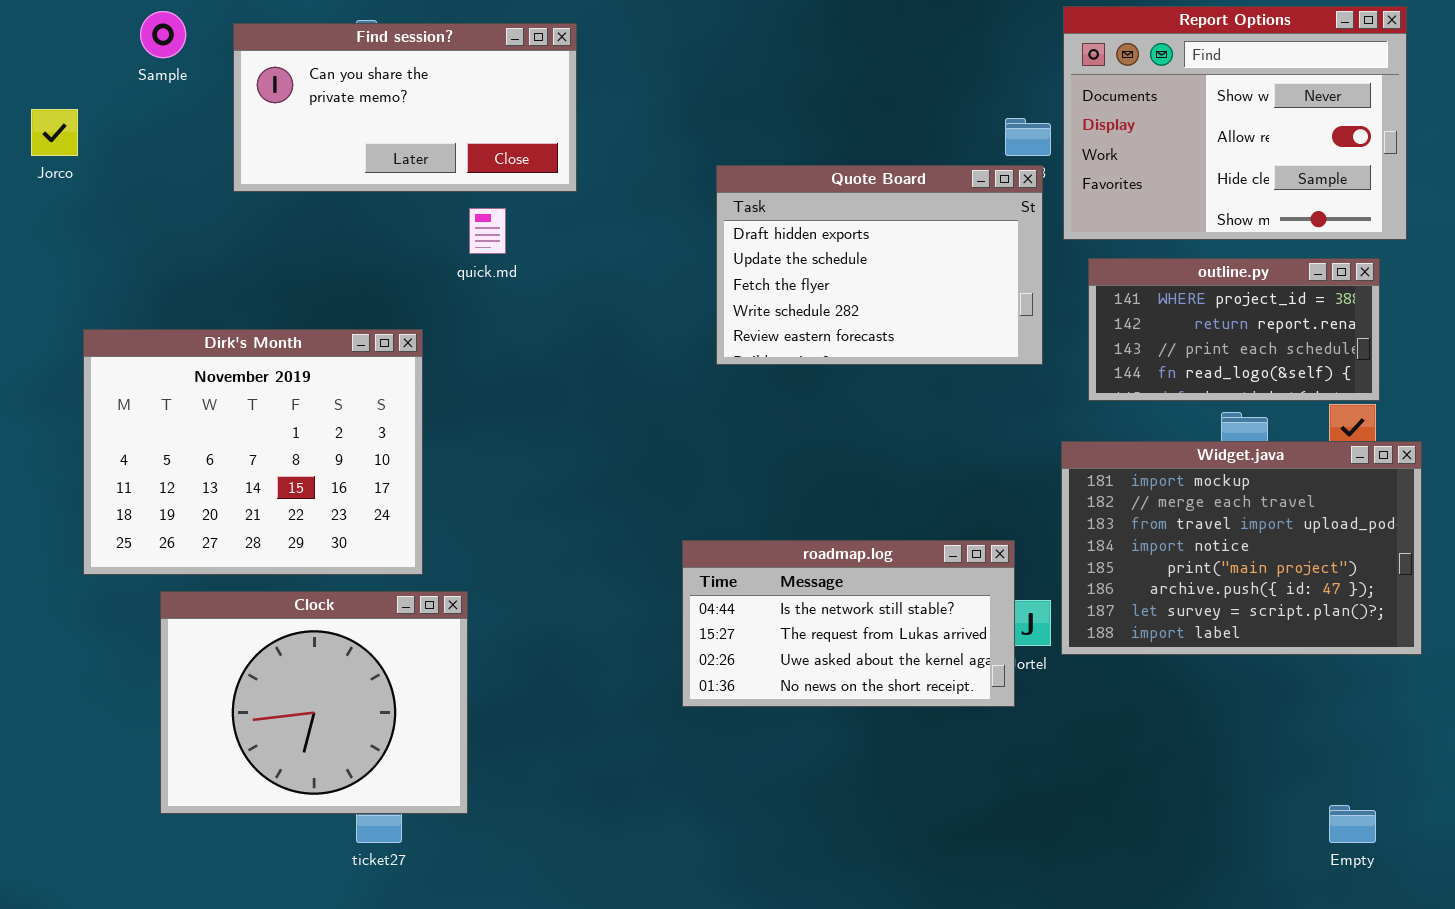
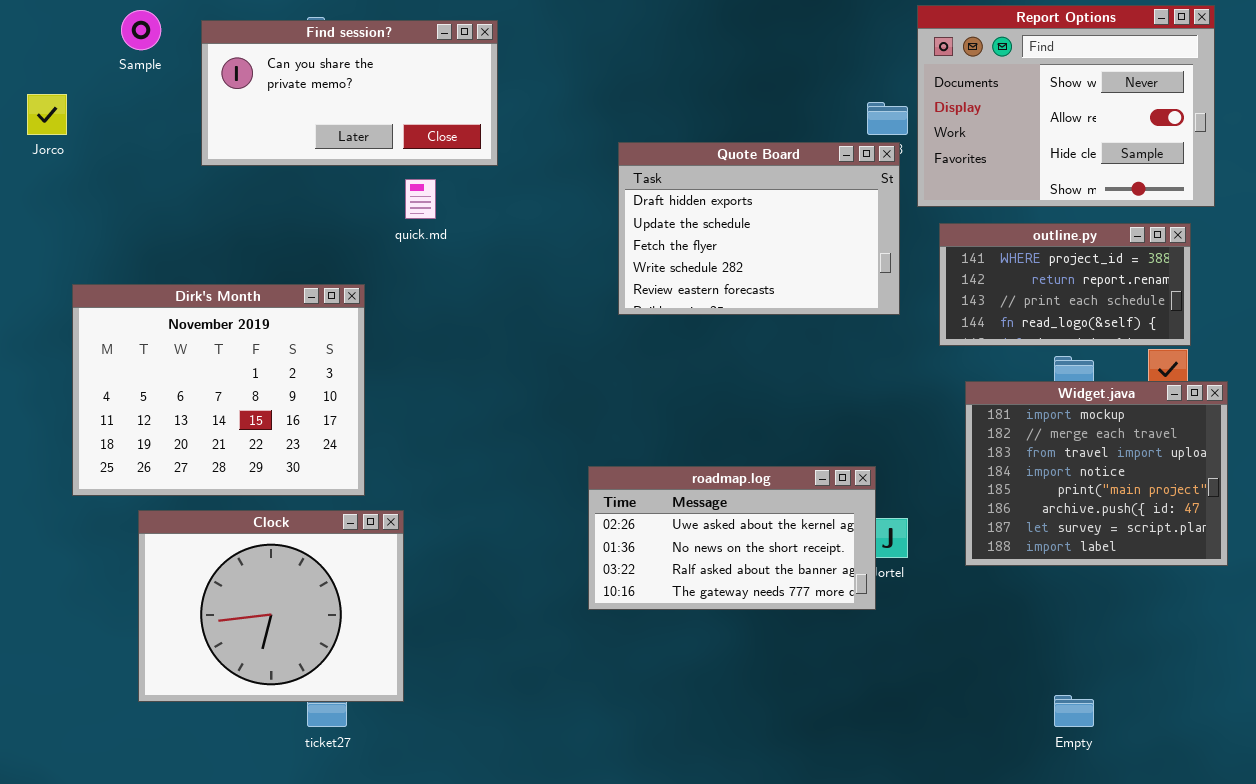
Widget.java: [1061,441,1422,655] -> [965,381,1228,566], resized
roadmap.log: [682,540,1015,707] -> [588,466,876,610], scrolled down 2 rows
Empty: [1329,805,1376,843] -> [1054,695,1094,727], moved

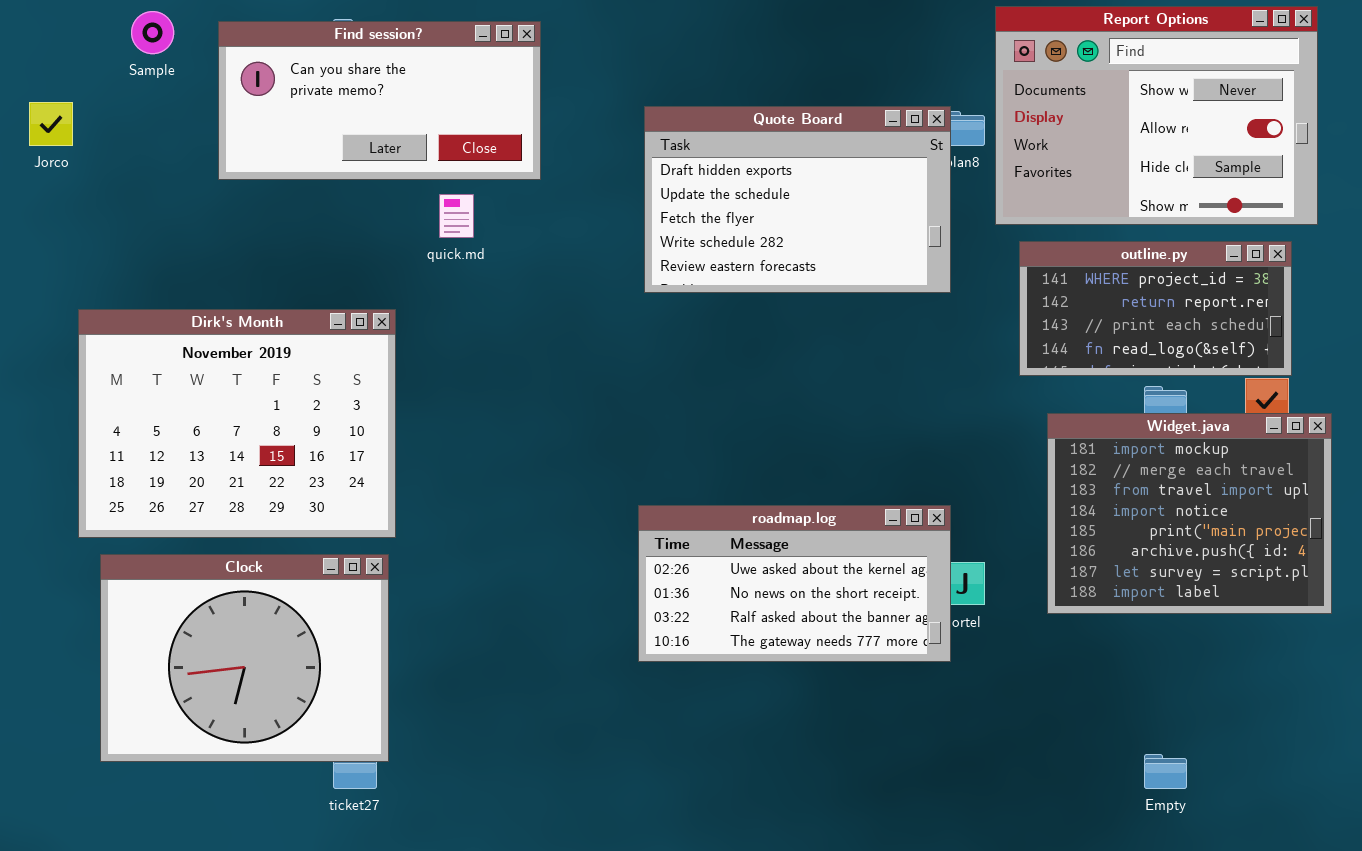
Quote Board: [618,142,900,315] -> [644,106,951,293], moved
Clock: [138,510,404,702] -> [100,554,389,762], moved

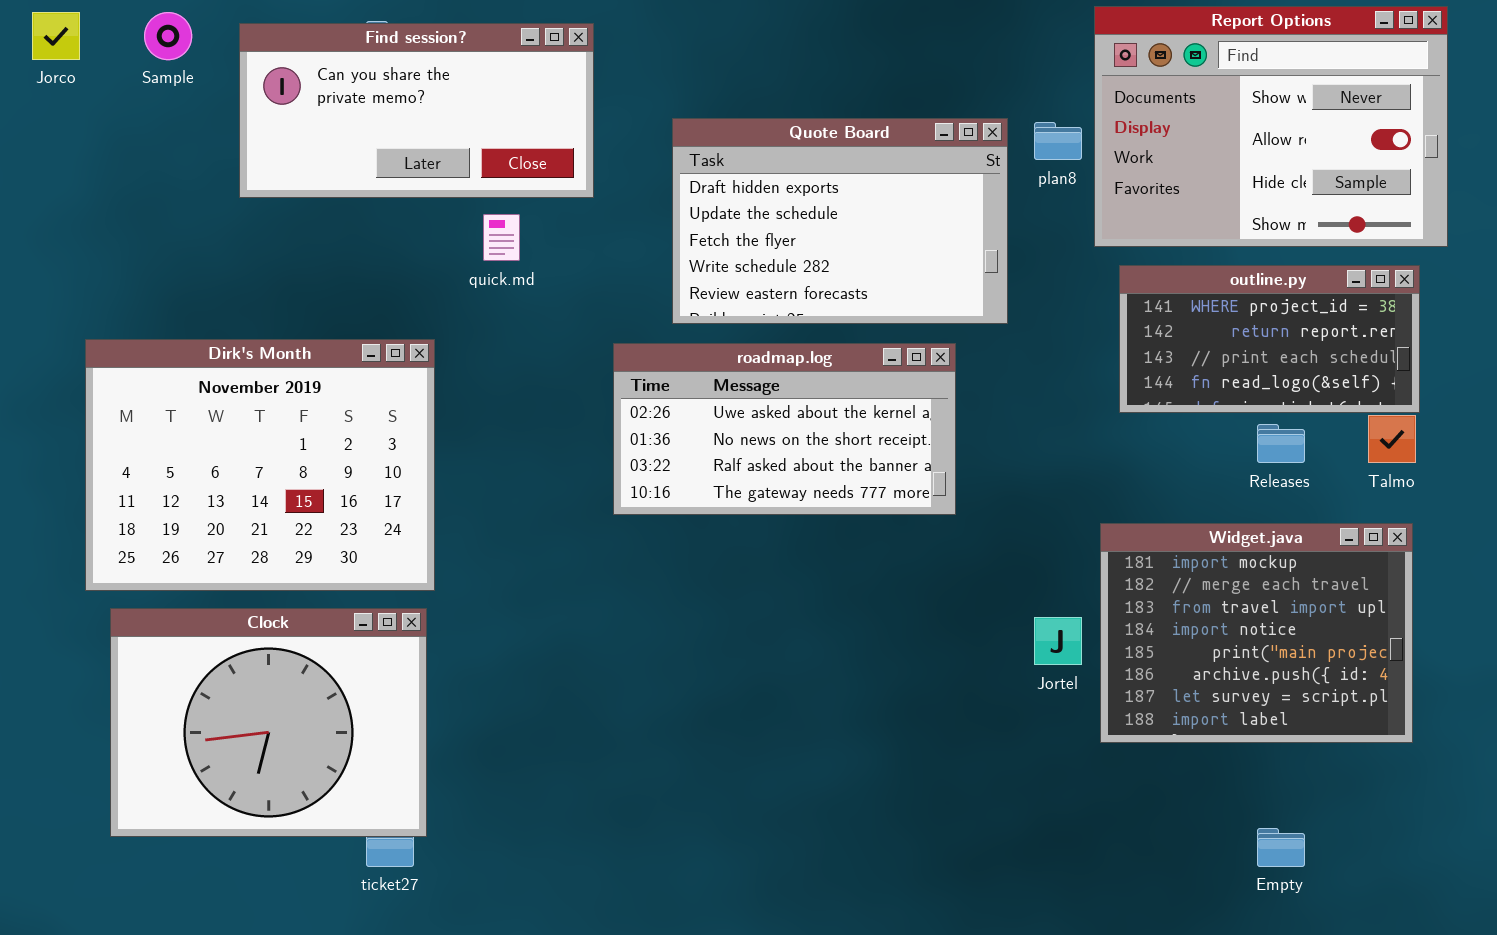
Jorco: [29,102,73,146] -> [32,12,80,60], moved
Quote Board: [644,106,951,293] -> [672,118,1008,324], moved
Widget.java: [1047,413,1332,614] -> [1100,523,1413,743], moved
roadmap.log: [638,505,951,662] -> [613,343,956,515], moved

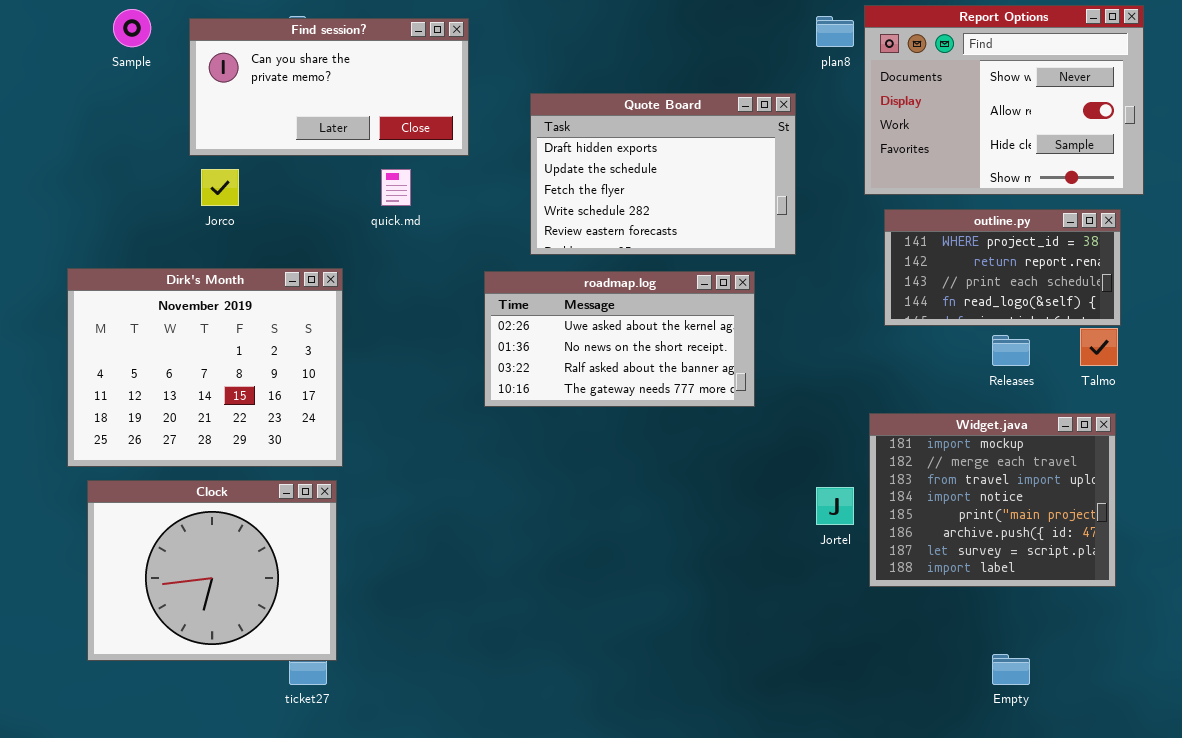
Jorco: [32,12,80,60] -> [201,169,239,206], moved
plan8: [1034,122,1082,160] -> [816,16,854,47], moved

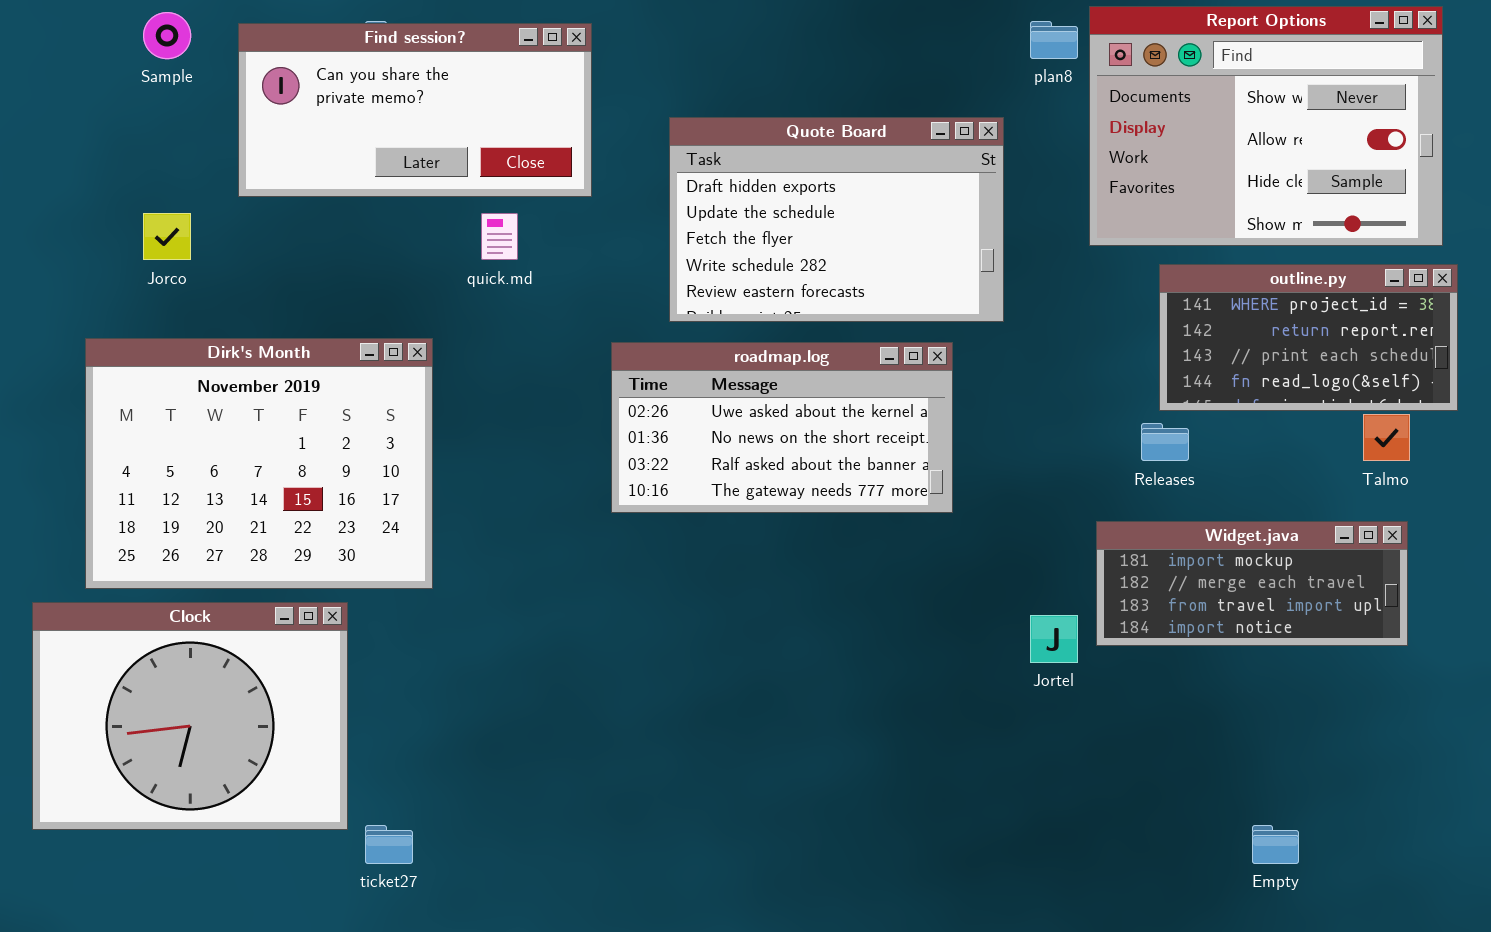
Jorco: [201,169,239,206] -> [143,213,191,260], moved
outline.py: [884,209,1121,326] -> [1159,264,1458,411], moved
Releases: [992,335,1030,366] -> [1141,423,1189,461], moved
Widget.java: [869,413,1116,587] -> [1096,521,1408,646], resized
Clock: [87,480,337,661] -> [32,602,348,830], moved

